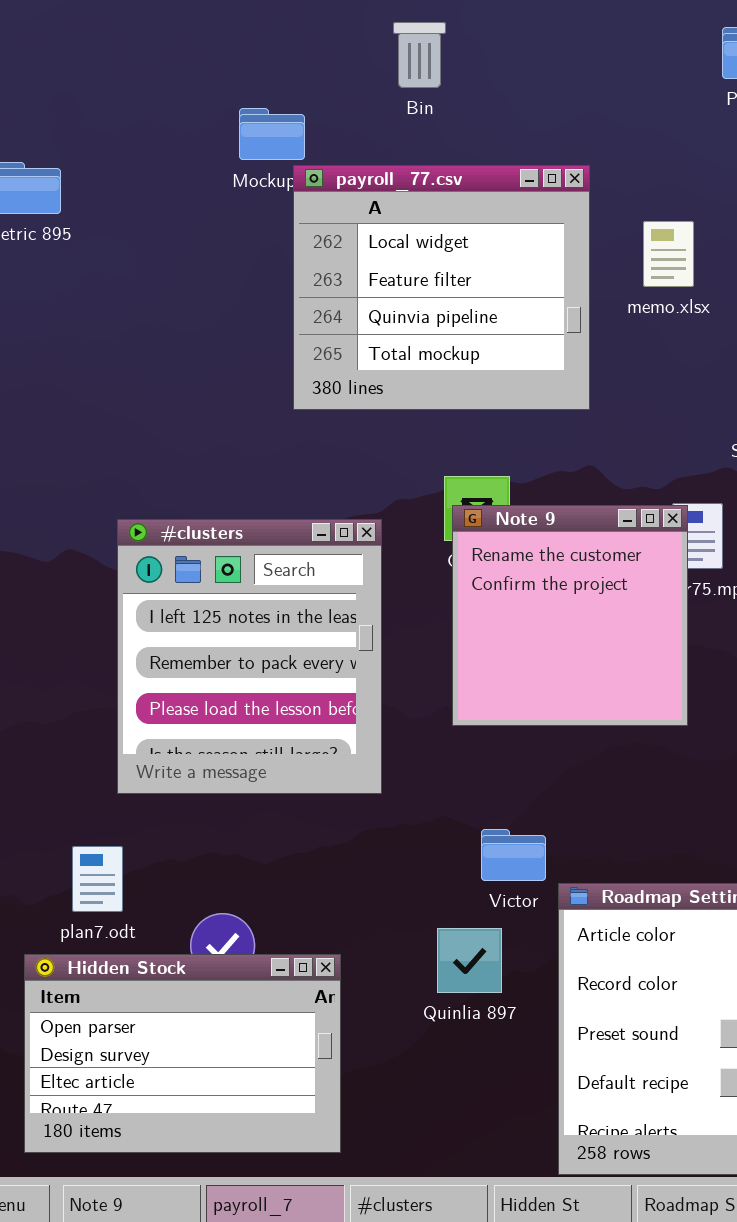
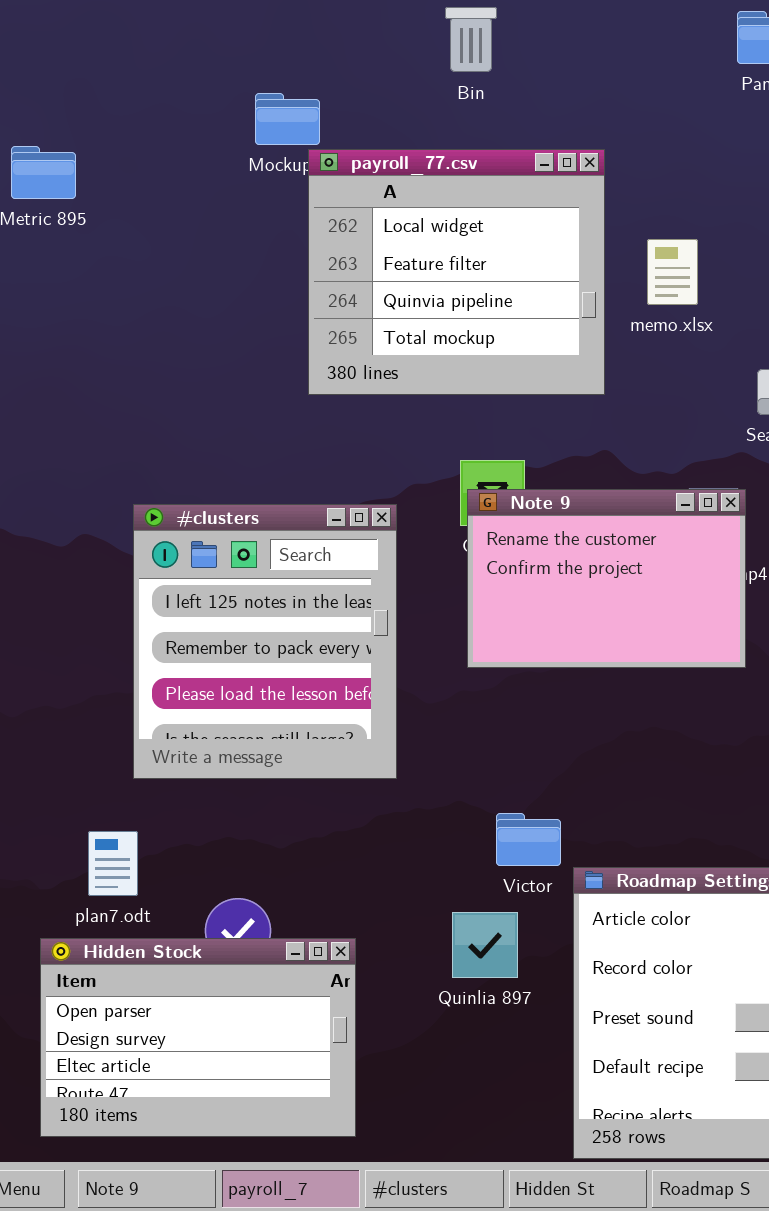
Bin: [393,22,446,88] -> [445,7,497,72], moved
memo.xlsx: [643,221,694,287] -> [647,239,698,305], moved
Note 9: [452,505,688,726] -> [467,489,746,668], resized

